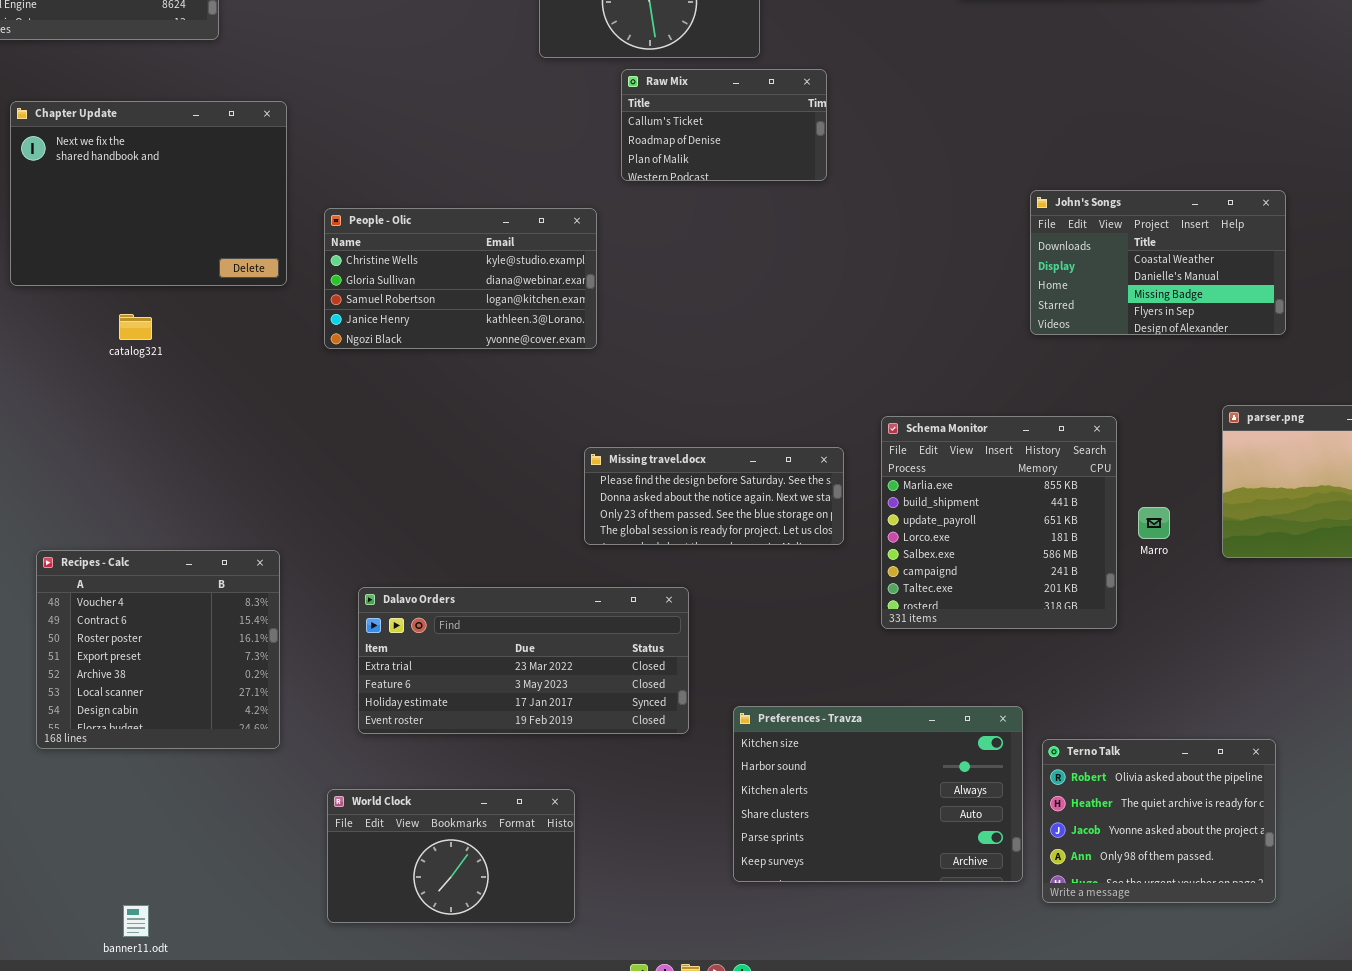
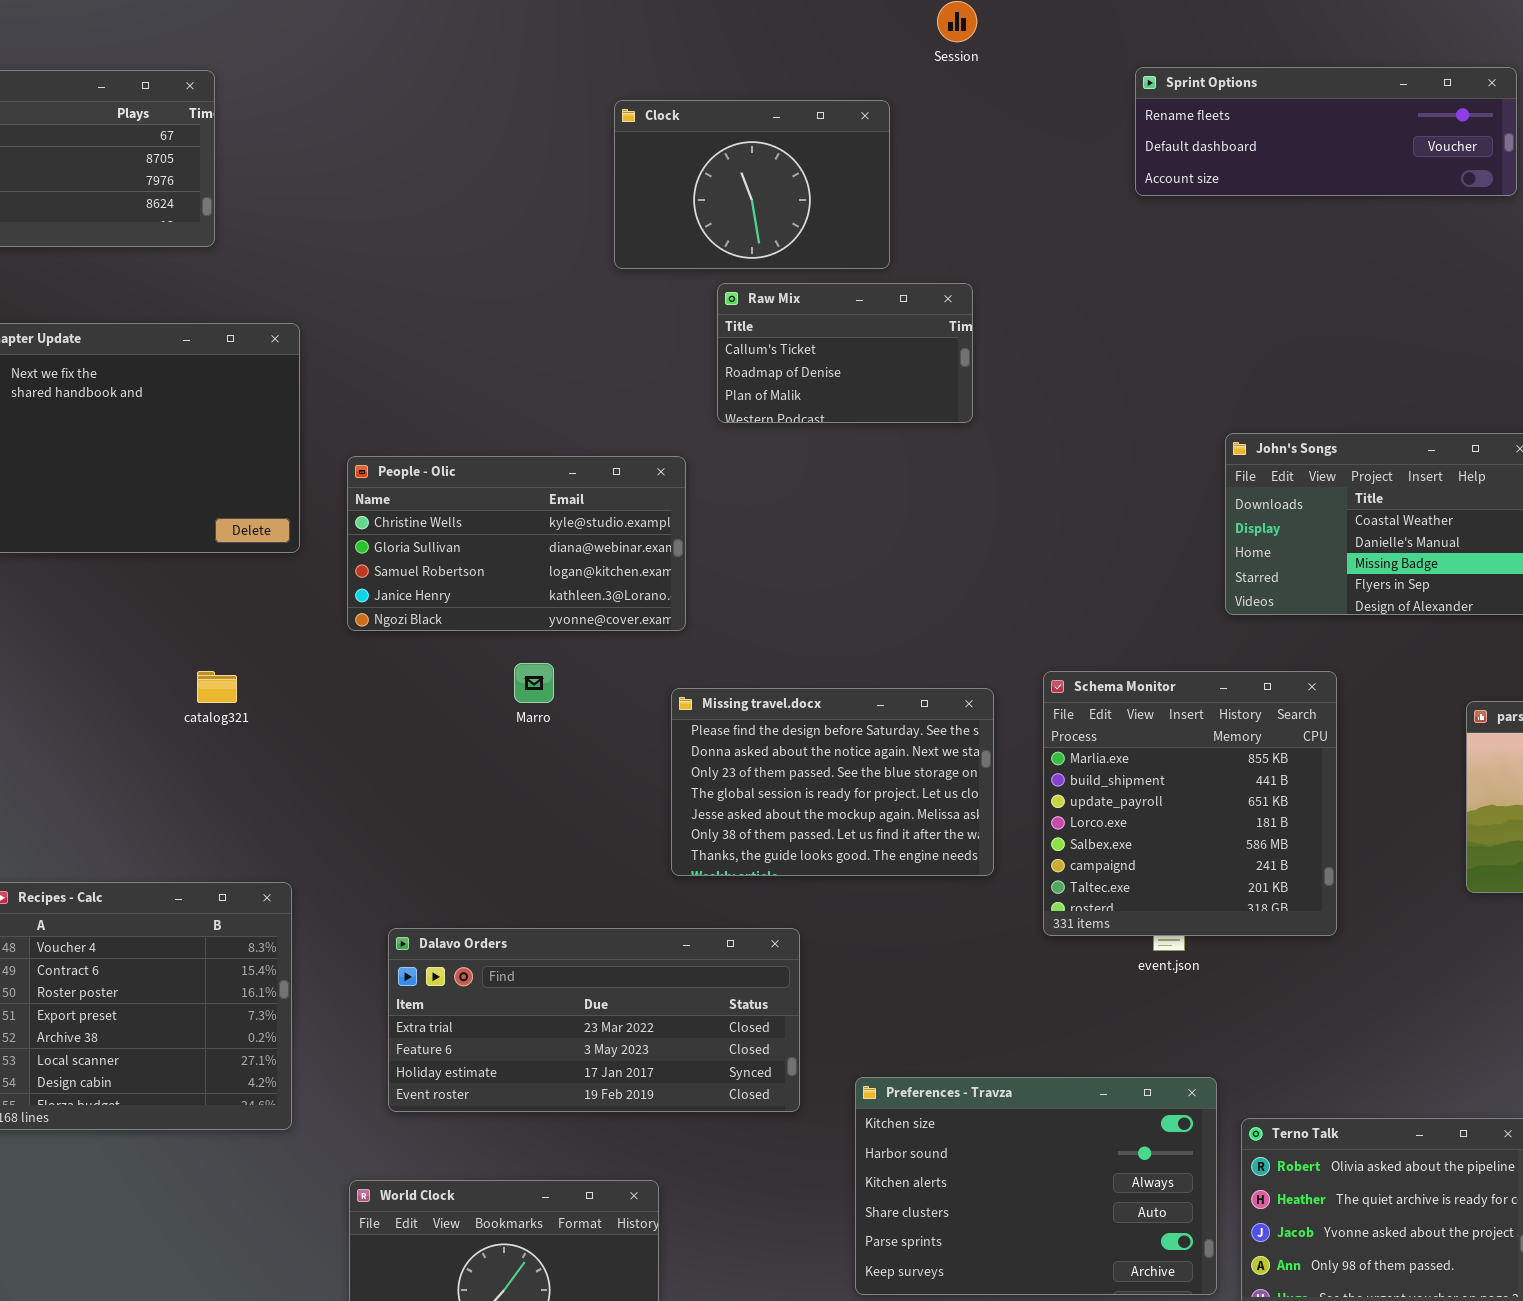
catalog321: [119,314,152,340] -> [197,671,237,703], moved
Schema Monitor: [881,416,1117,629] -> [1043,671,1337,936], moved
Missing travel.docx: [584,447,844,545] -> [671,688,994,876], resized
Marro: [1138,507,1170,539] -> [514,663,554,703], moved

